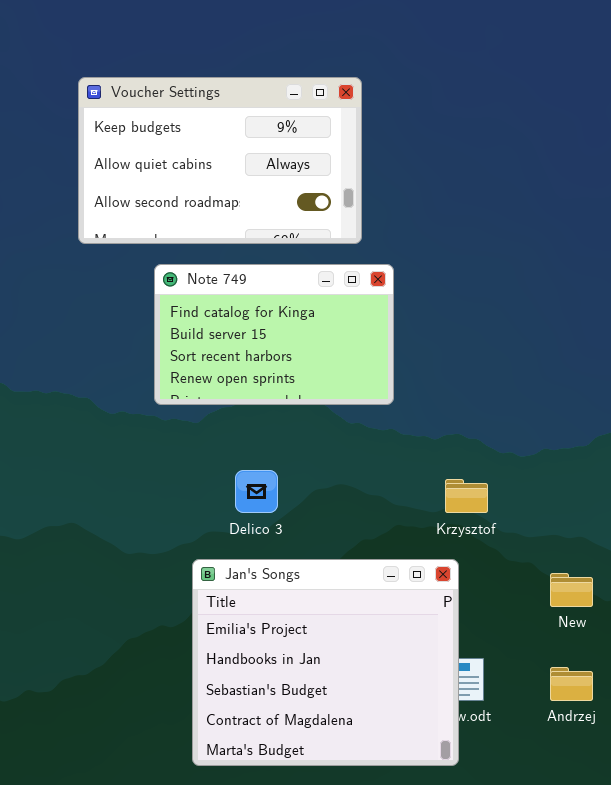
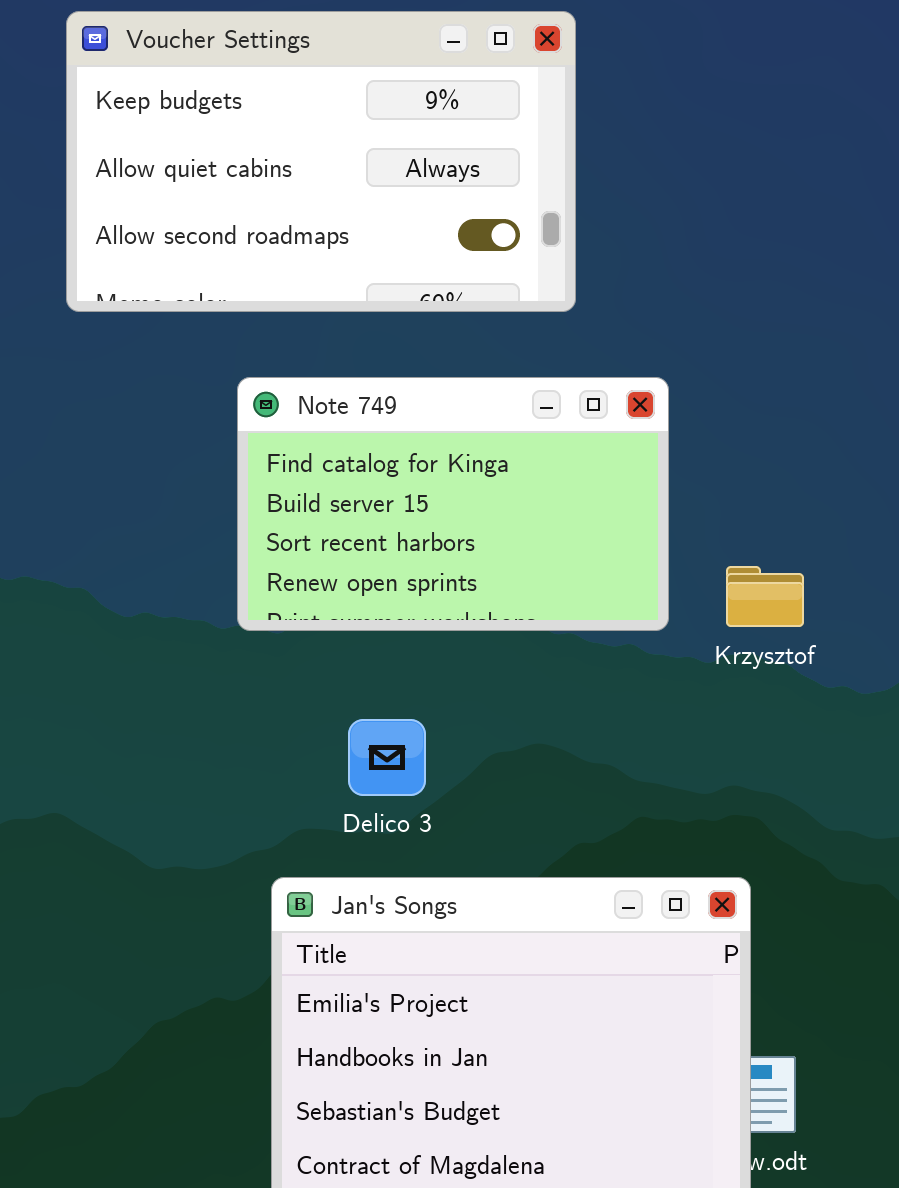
Note 749: [154,264,394,405] -> [237,377,669,631], moved
Krzysztof: [445,479,488,513] -> [726,566,804,627], moved

